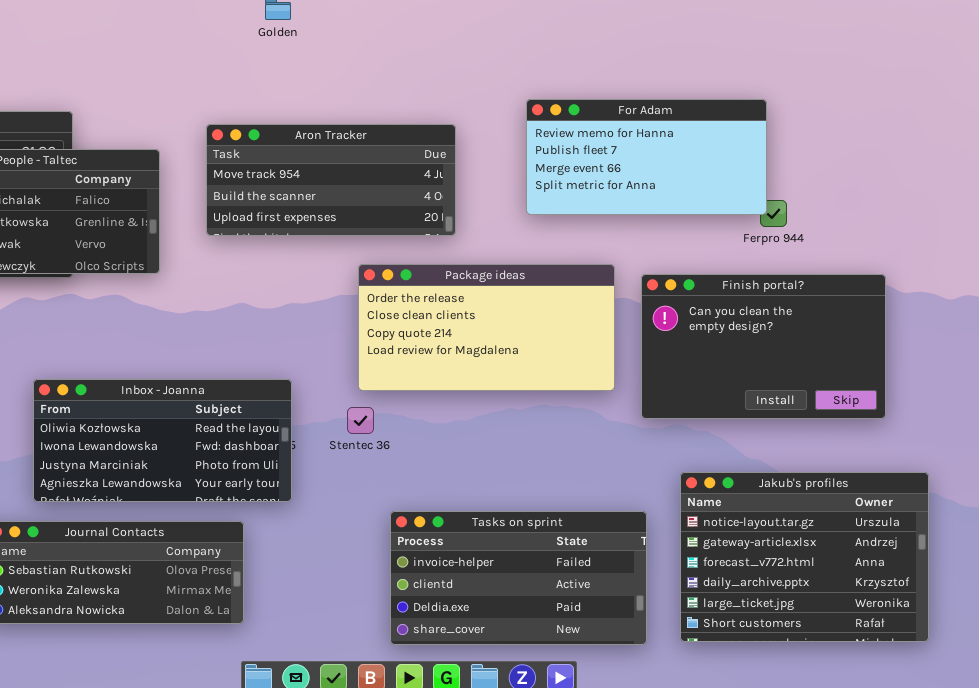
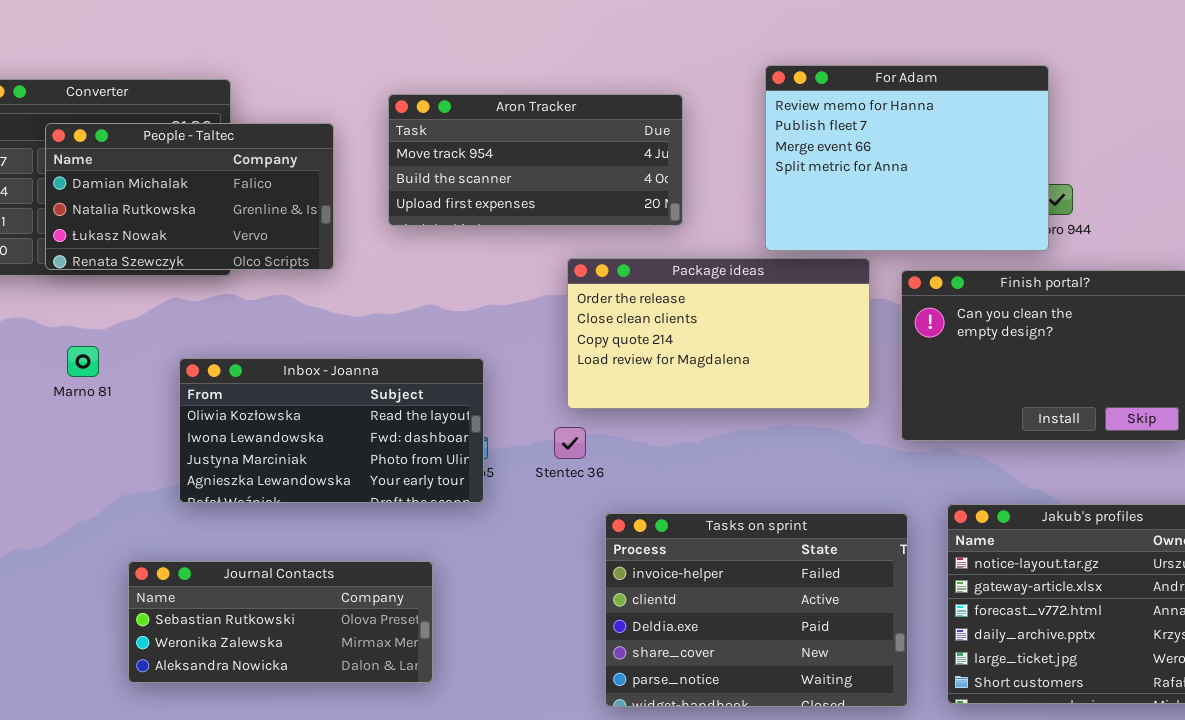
For Adam: [526,99,767,215] -> [765,65,1049,251], resized
Inbox - Joanna: [33,379,292,502] -> [179,358,484,503], moved
Tasks on sprint: [390,511,647,645] -> [605,513,908,707], resized

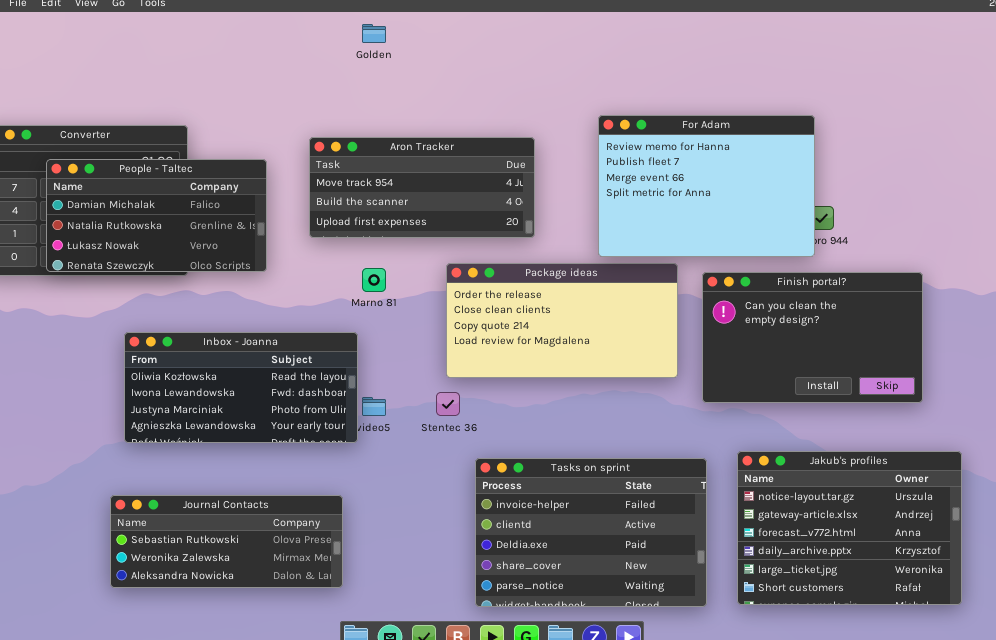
Marno 81: [67,346,99,377] -> [362,268,386,292], moved
Inbox - Joanna: [179,358,484,503] -> [124,332,358,443], moved

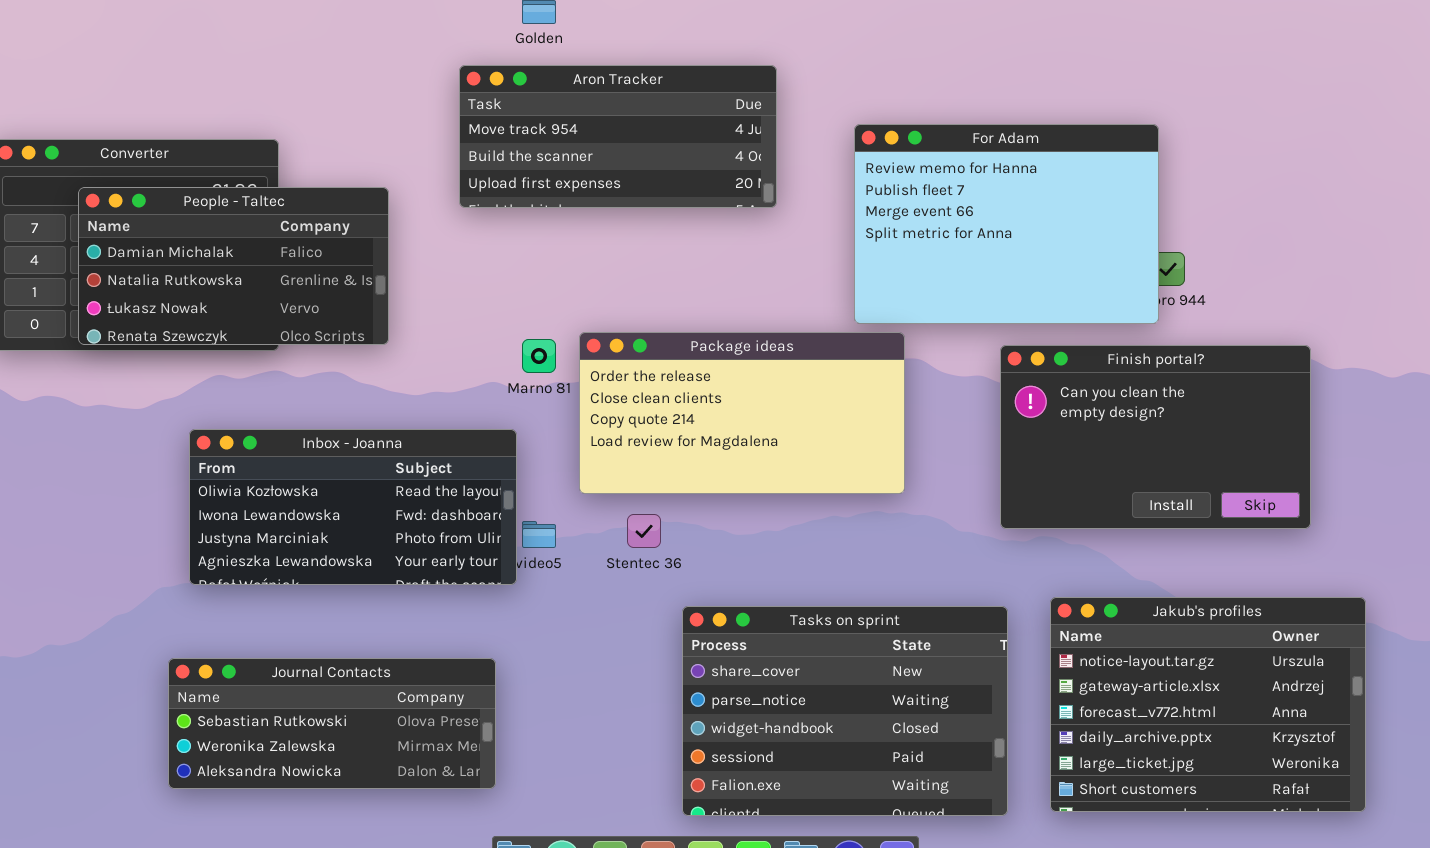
Aron Tracker: [309,137,535,238] -> [459,65,777,208], moved
Package ideas: [446,263,678,378] -> [579,332,905,494], moved
Tasks on sprint: [475,458,707,607] -> [682,606,1008,816], scrolled down 3 rows

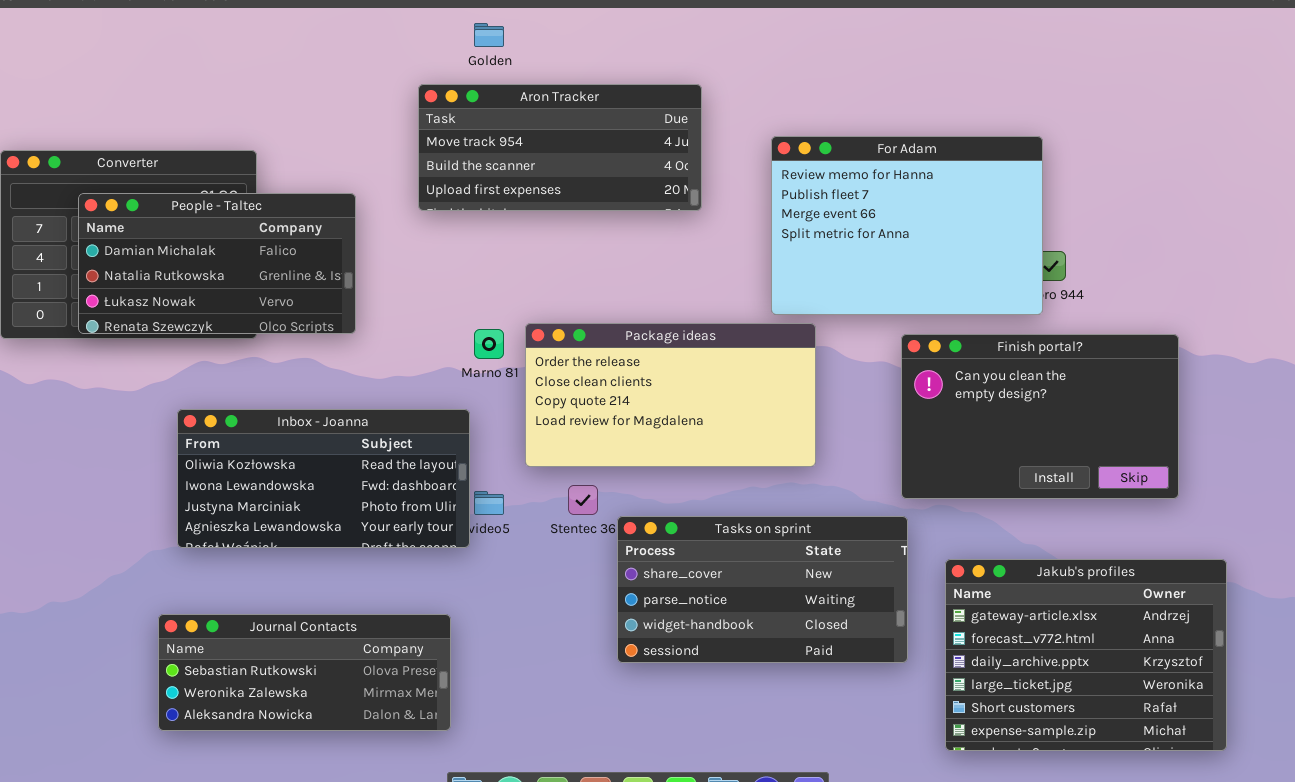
Jakub's profiles: [1050,597,1366,812] -> [945,559,1227,751], scrolled down 1 row
Tasks on sprint: [682,606,1008,816] -> [617,516,908,663], moved, resized

